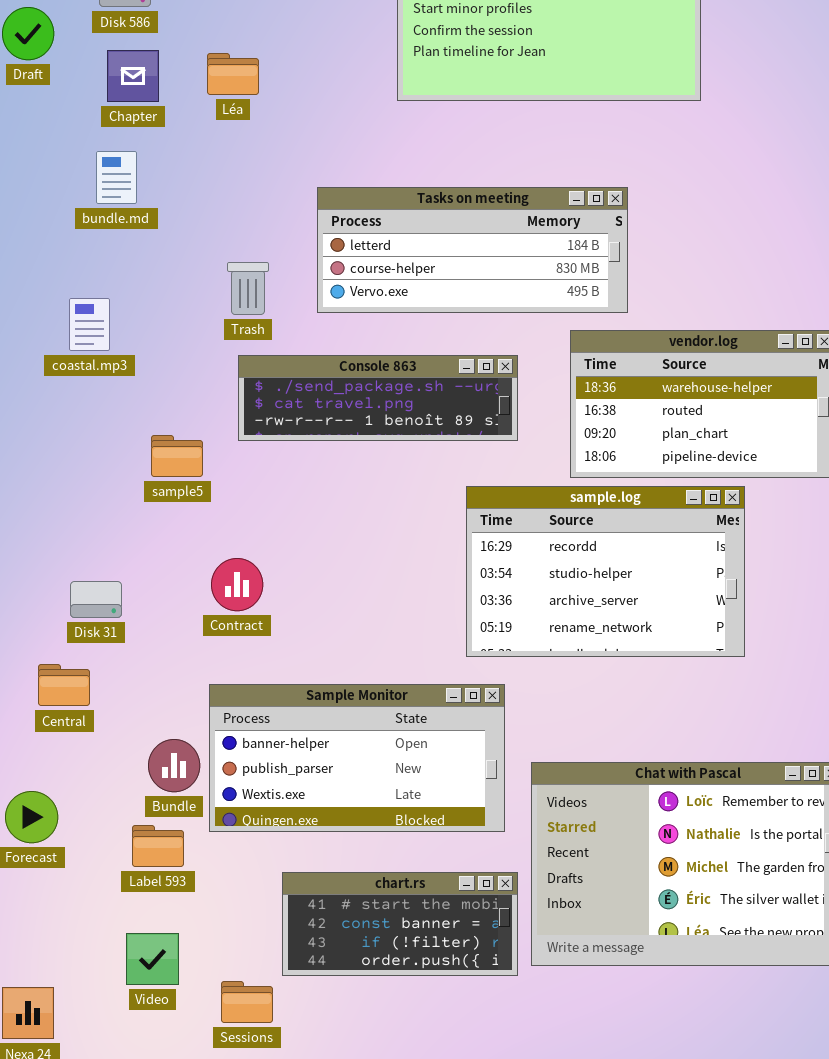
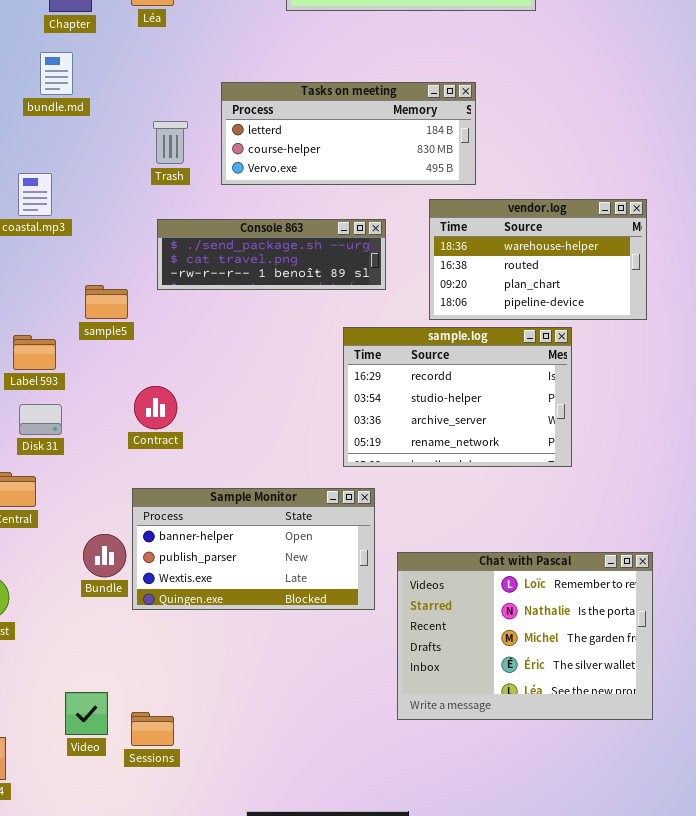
Trash: [227,262,269,315] -> [153,121,188,164], moved
Label 593: [132,825,184,867] -> [13,335,56,370], moved
chart.rs: [282,872,518,976] -> none, closed
Sessions: [221,981,273,1023] -> [131,712,174,746], moved

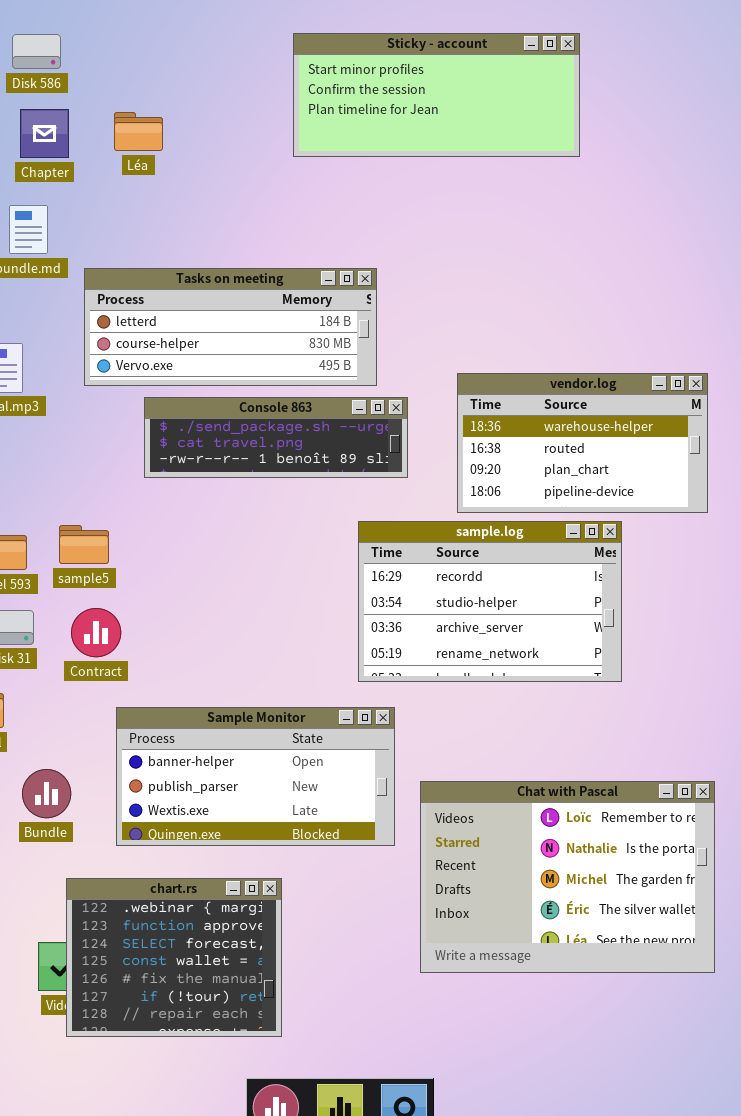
Tasks on meeting: [221,82,476,185] -> [84,268,377,386], moved
sample5: [85,285,128,319] -> [59,525,109,564], moved
Contract: [134,386,177,429] -> [71,608,121,657], moved
Bundle: [83,534,126,577] -> [22,769,71,818], moved
chart.rs: none -> [66,878,282,1037], opened

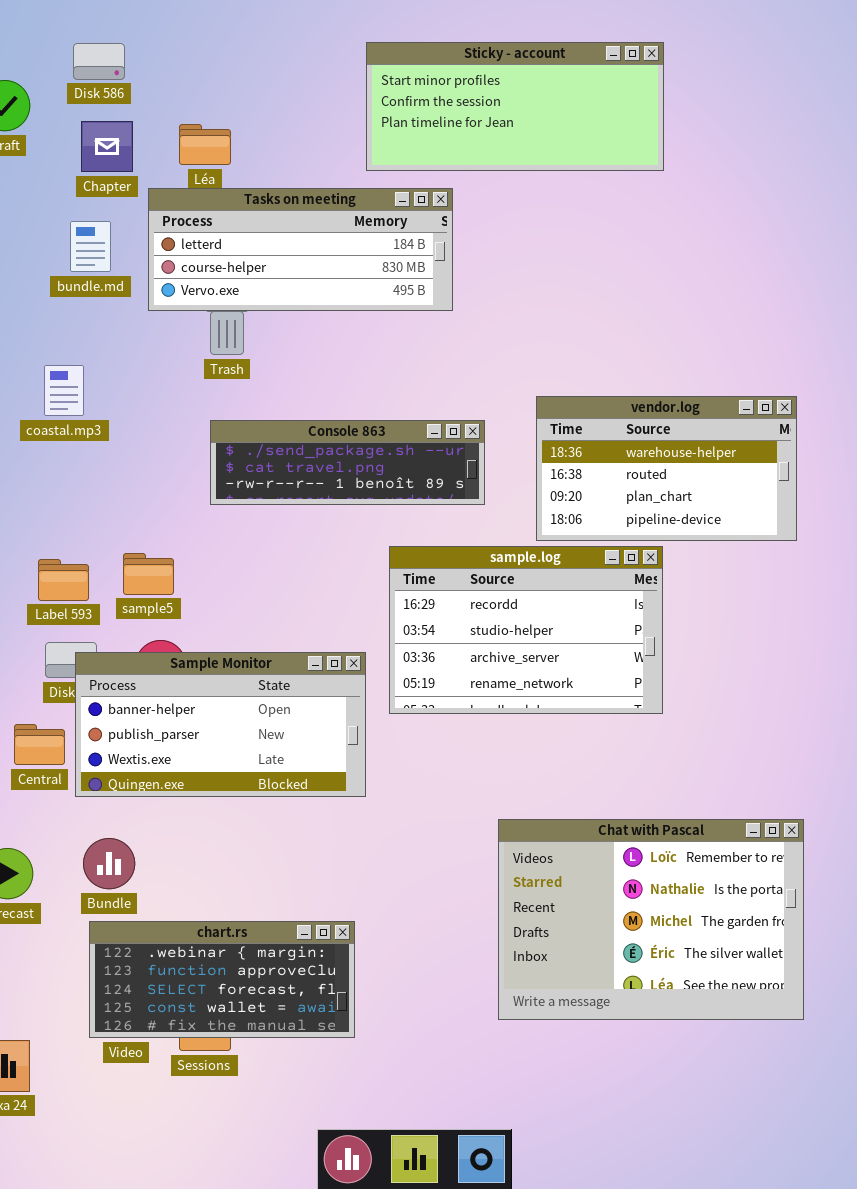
Tasks on meeting: [84,268,377,386] -> [148,188,453,311], moved
sample.log: [358,521,622,682] -> [389,546,663,714], moved
Sample Monitor: [116,707,395,846] -> [75,652,366,797], moved
Bundle: [22,769,71,818] -> [83,838,135,889], moved
chart.rs: [66,878,282,1037] -> [89,921,355,1038], resized

